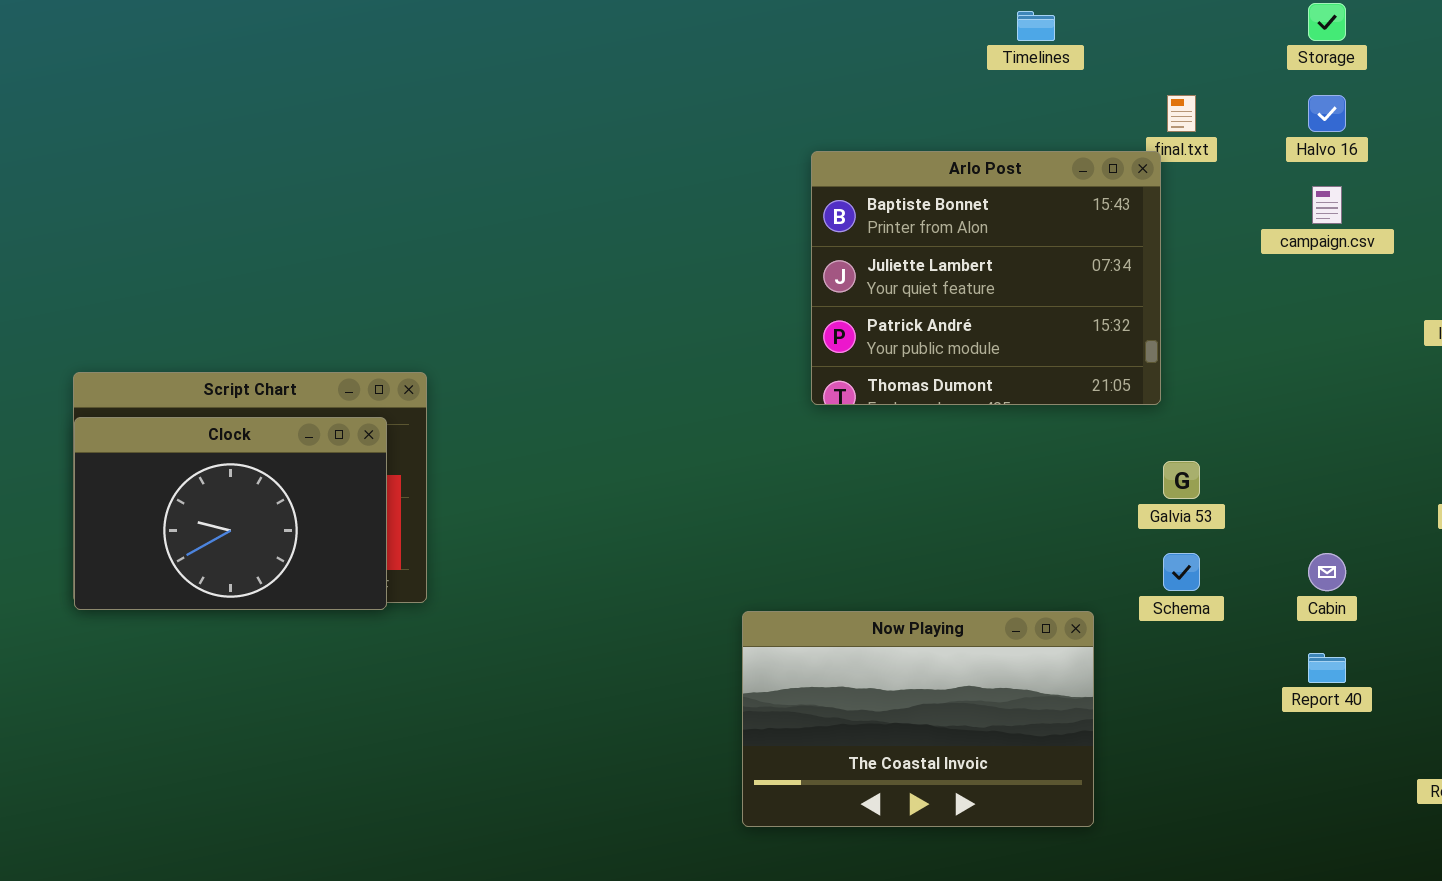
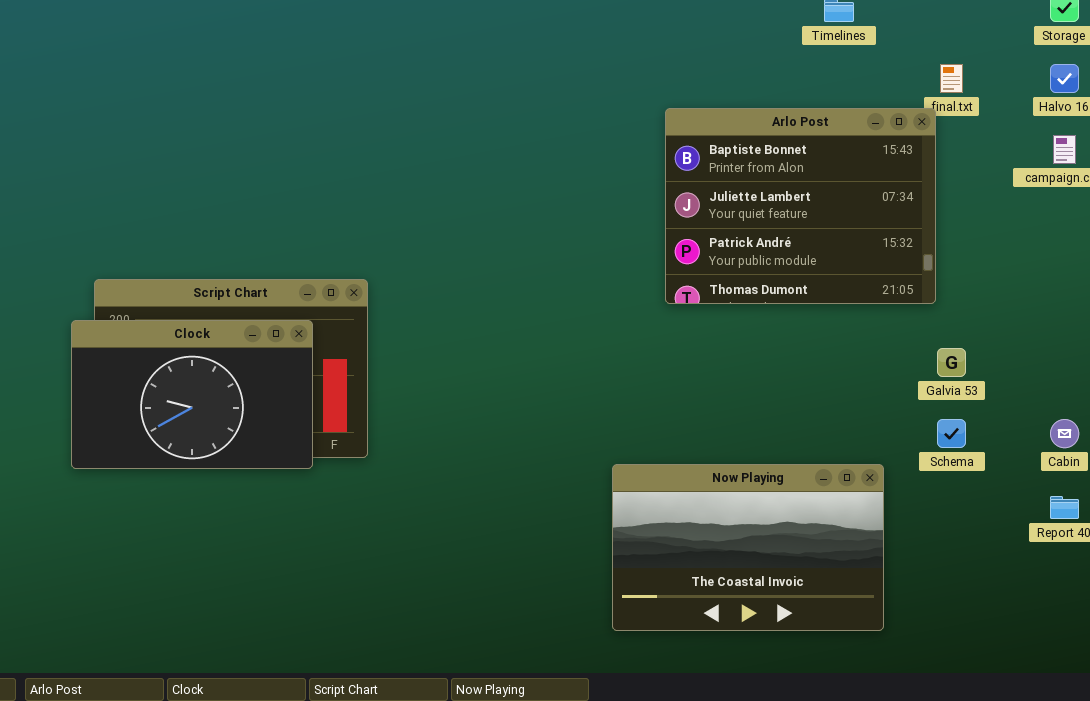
Clock: [74,417,387,610] -> [71,320,313,469], moved

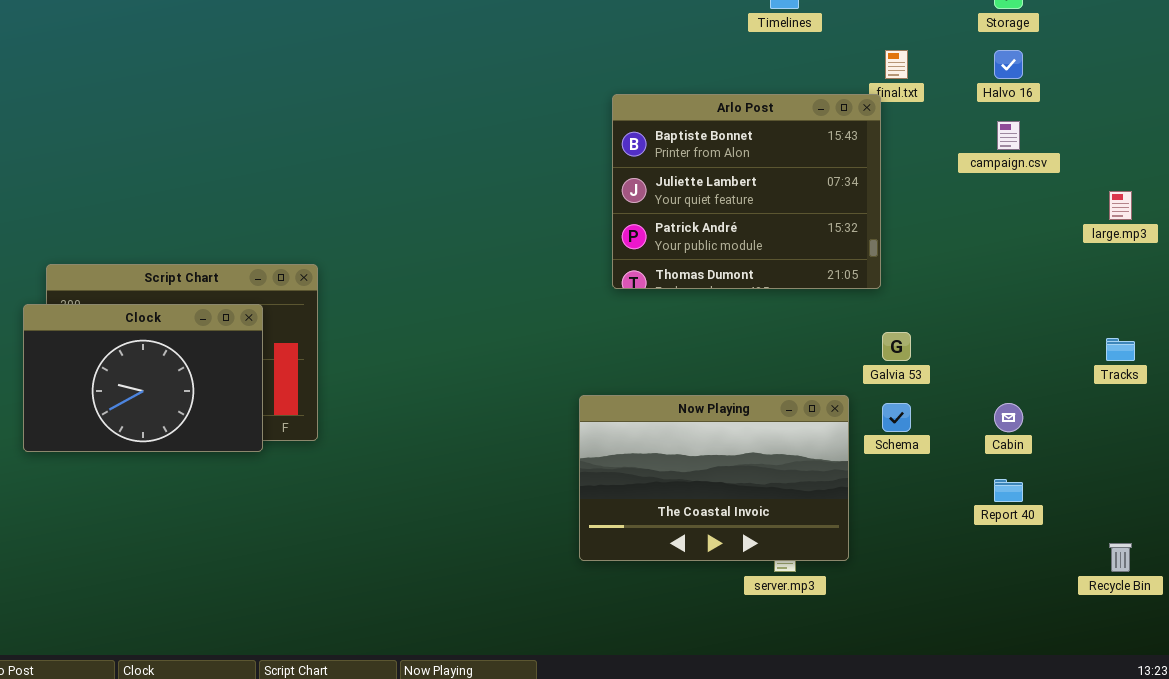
Now Playing: [612,464,884,631] -> [579,395,849,561], moved

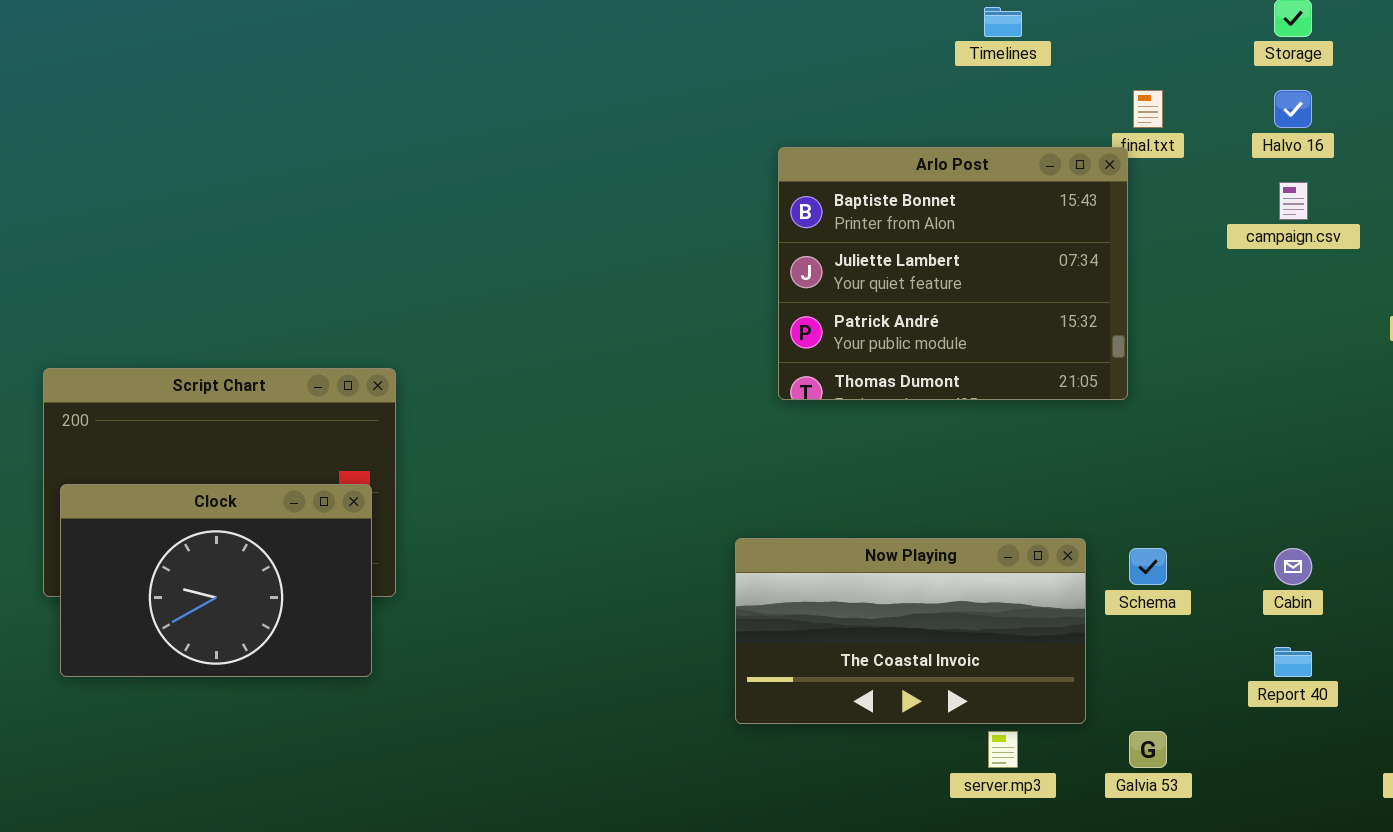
Clock: [23,304,263,452] -> [60,484,372,677], moved
Galvia 53: [882,332,911,361] -> [1129,731,1167,768], moved
Now Playing: [579,395,849,561] -> [735,538,1086,724], resized

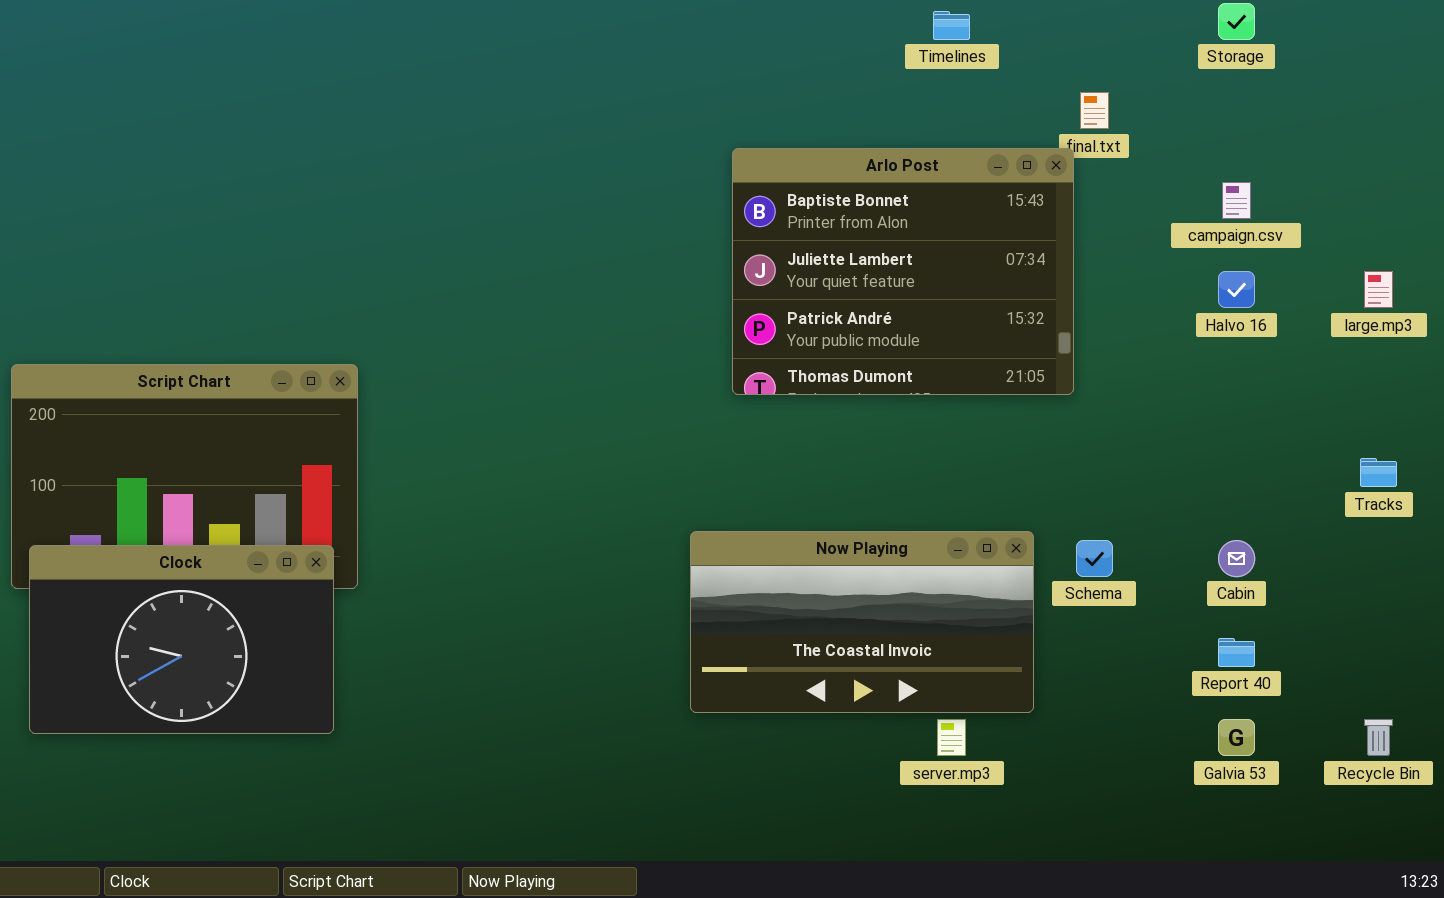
Halvo 16: [1274,90,1312,128] -> [1218,271,1255,308], moved
Clock: [60,484,372,677] -> [29,545,334,734], moved
Galvia 53: [1129,731,1167,768] -> [1218,719,1255,756], moved

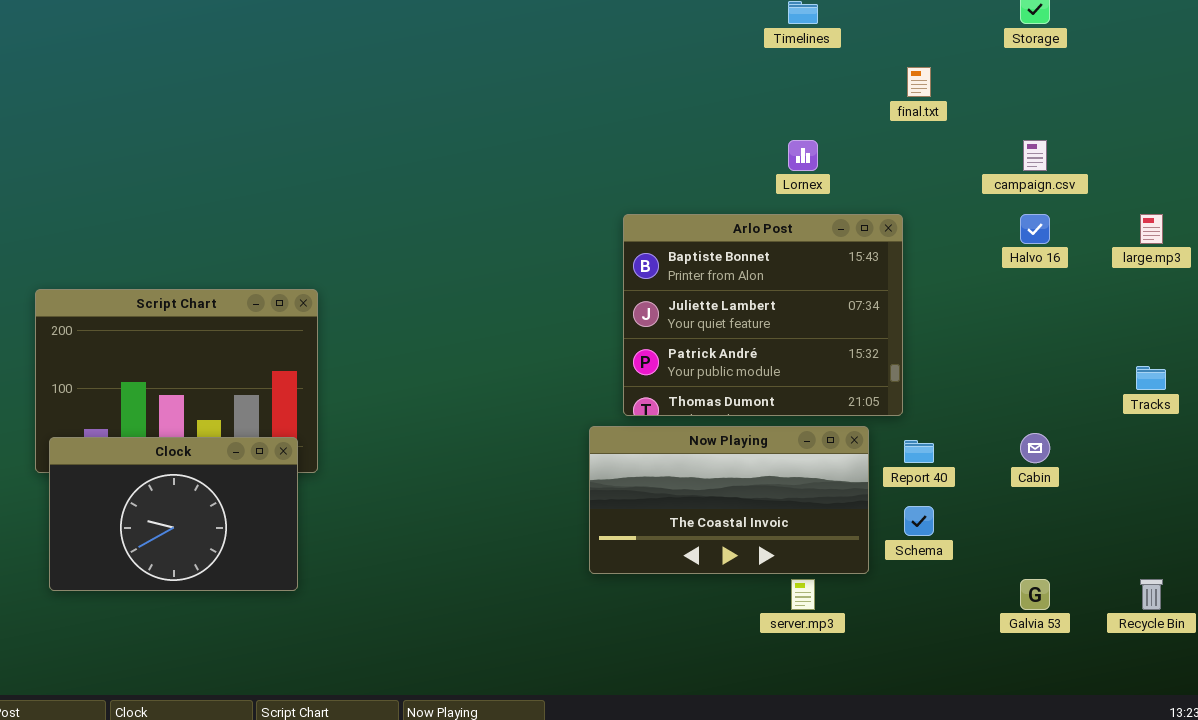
Arlo Post: [732,148,1074,395] -> [623,214,903,416], moved
Schema: [1076,540,1113,577] -> [904,506,934,536], moved
Report 40: [1218,638,1255,667] -> [904,440,934,463], moved

